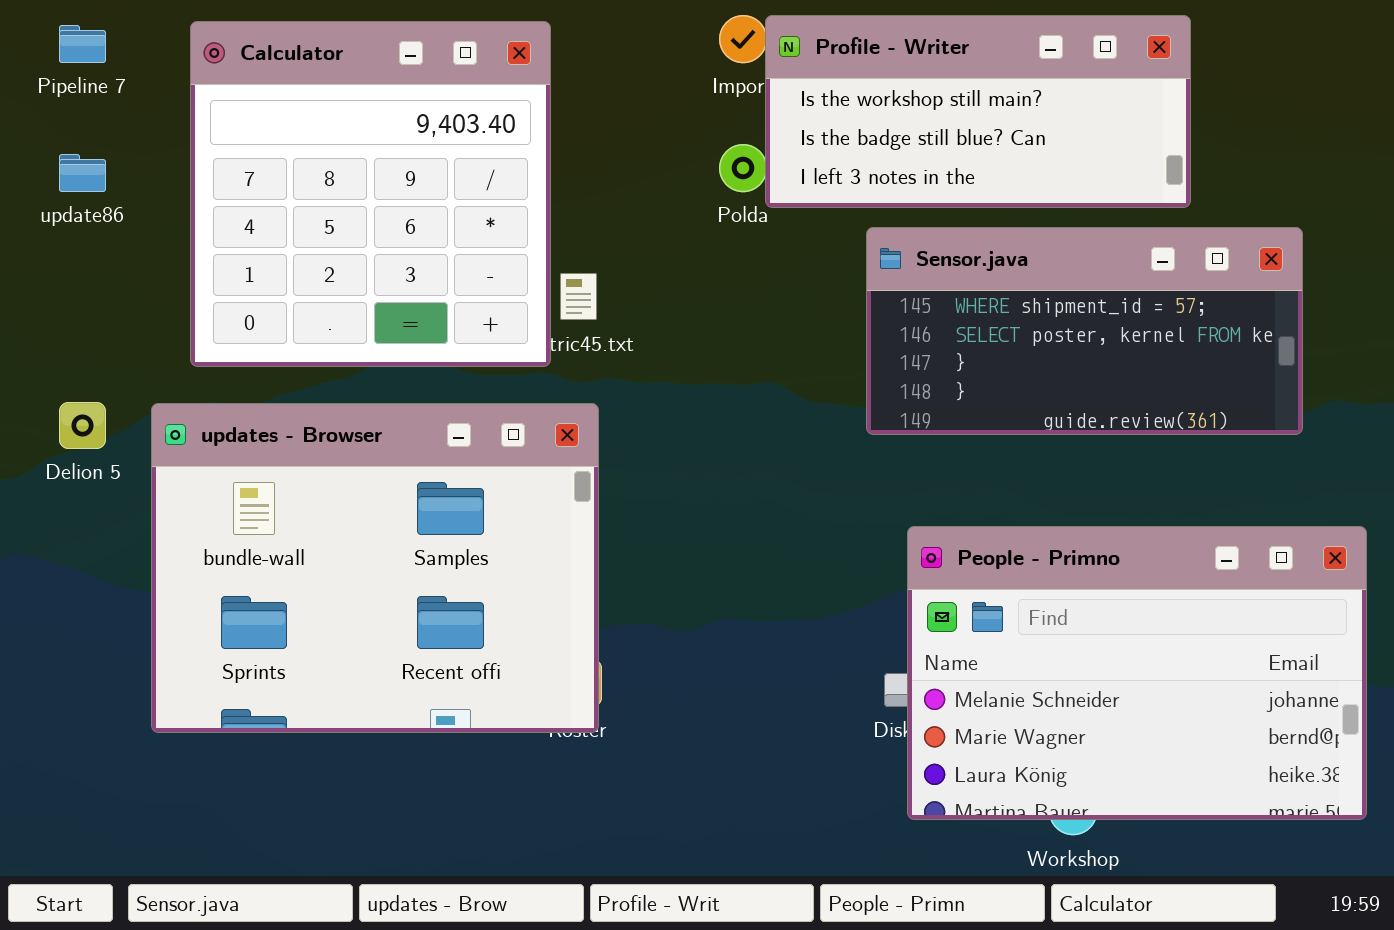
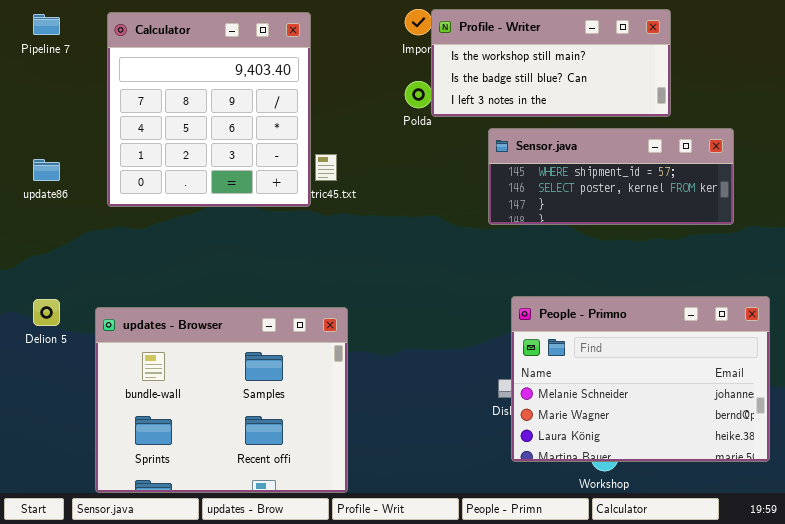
update86: [59,154,106,192] -> [33,159,60,181], moved
Sensor.java: [866,227,1303,435] -> [488,128,734,225], resized
Delion 5: [59,402,106,449] -> [33,299,60,326], moved
updates - Browser: [151,403,599,733] -> [95,307,348,493], moved

